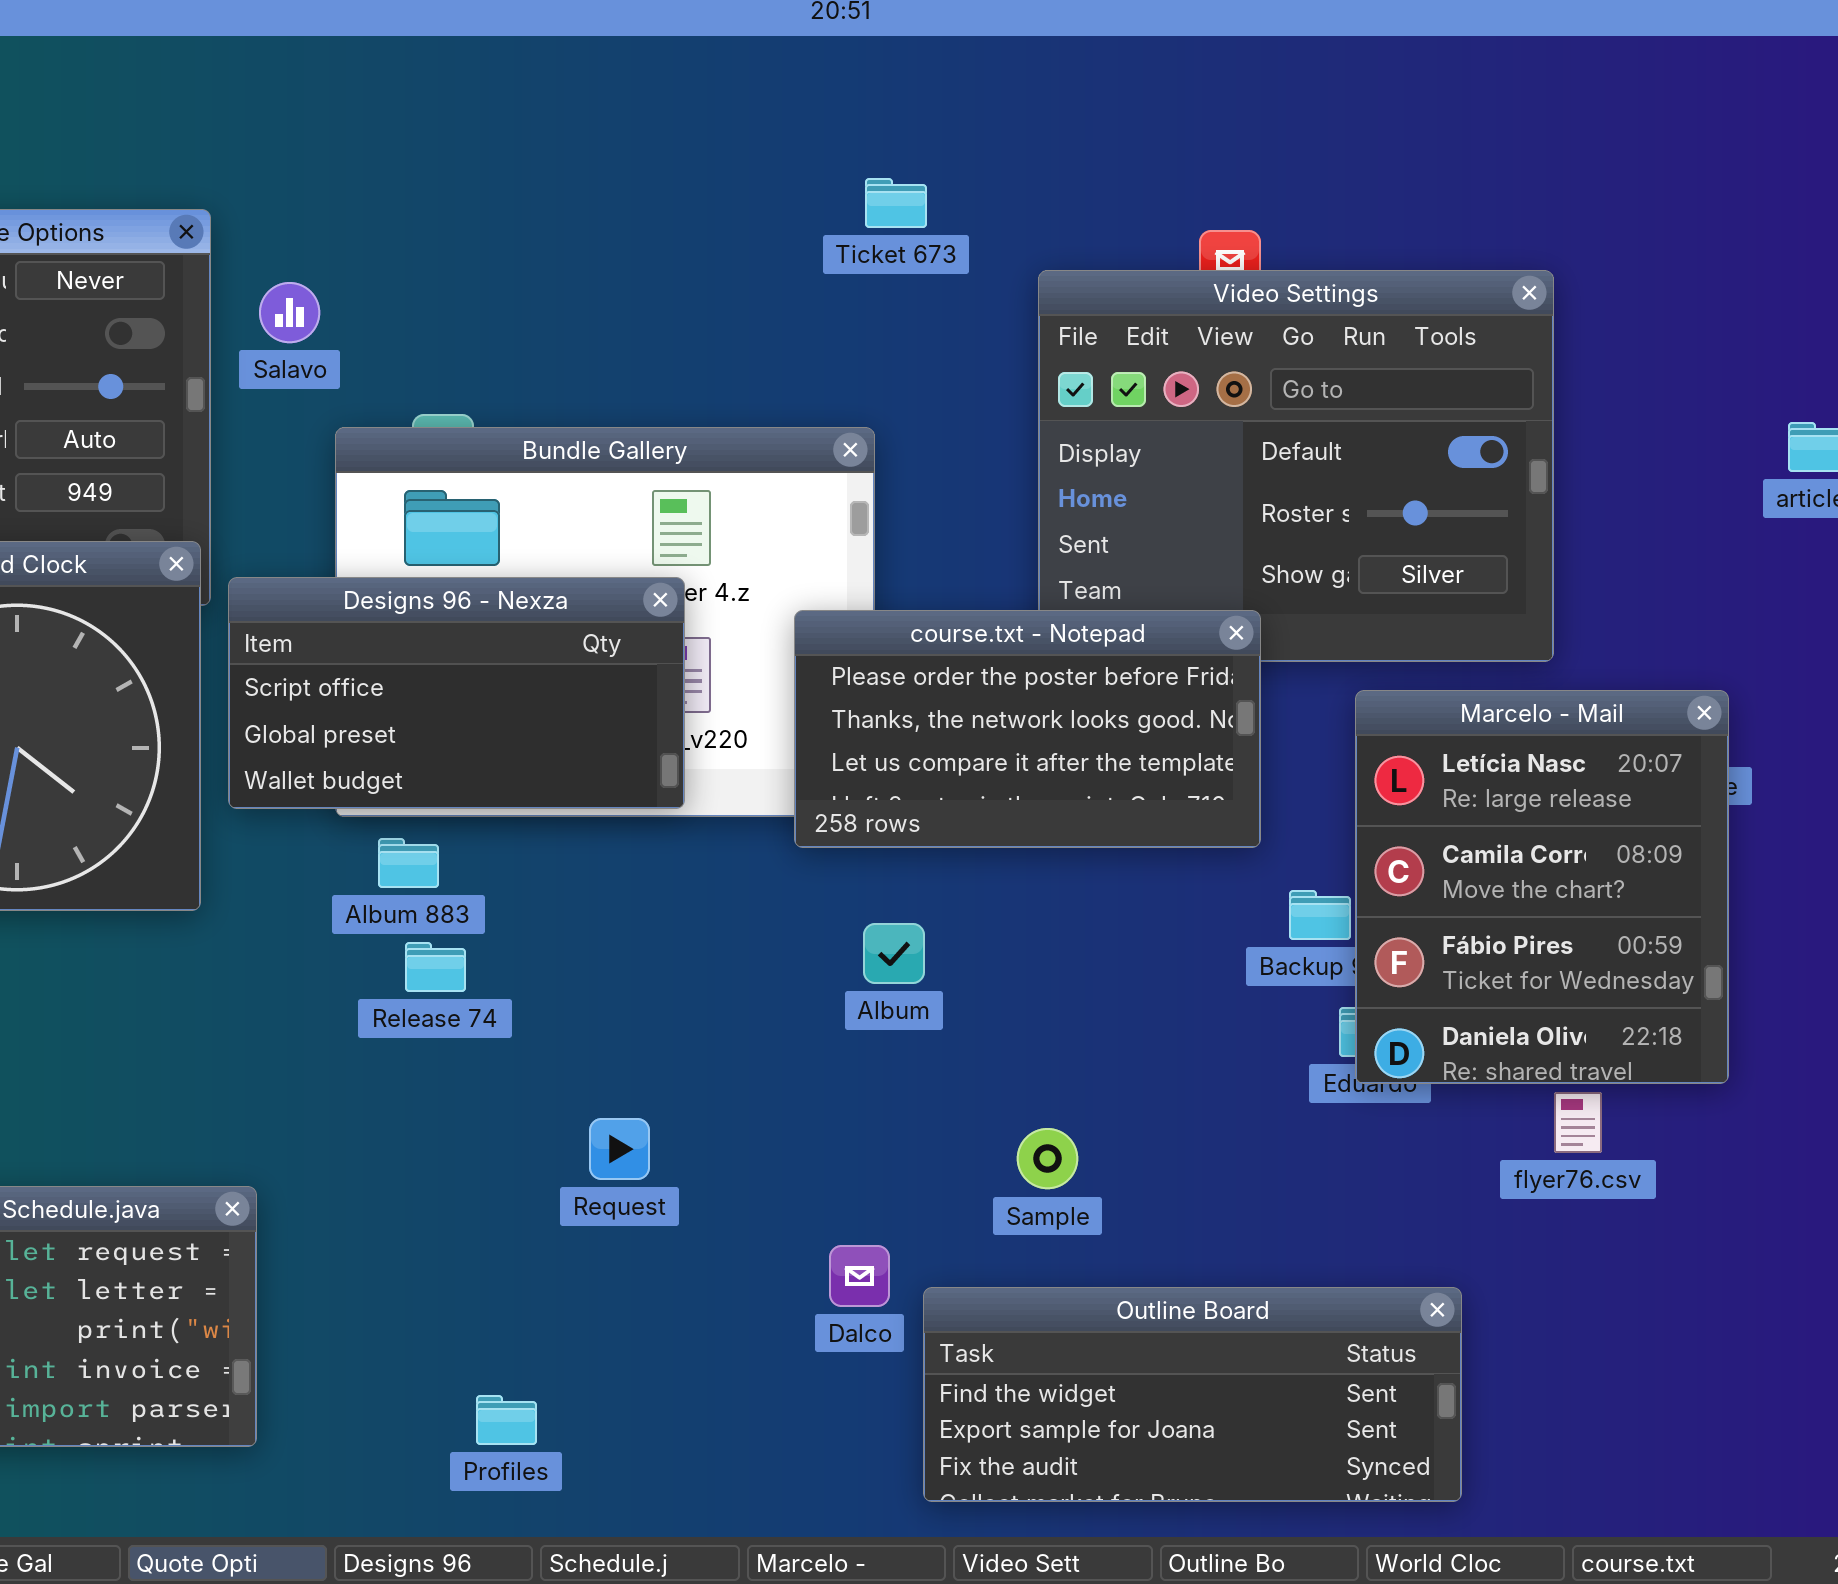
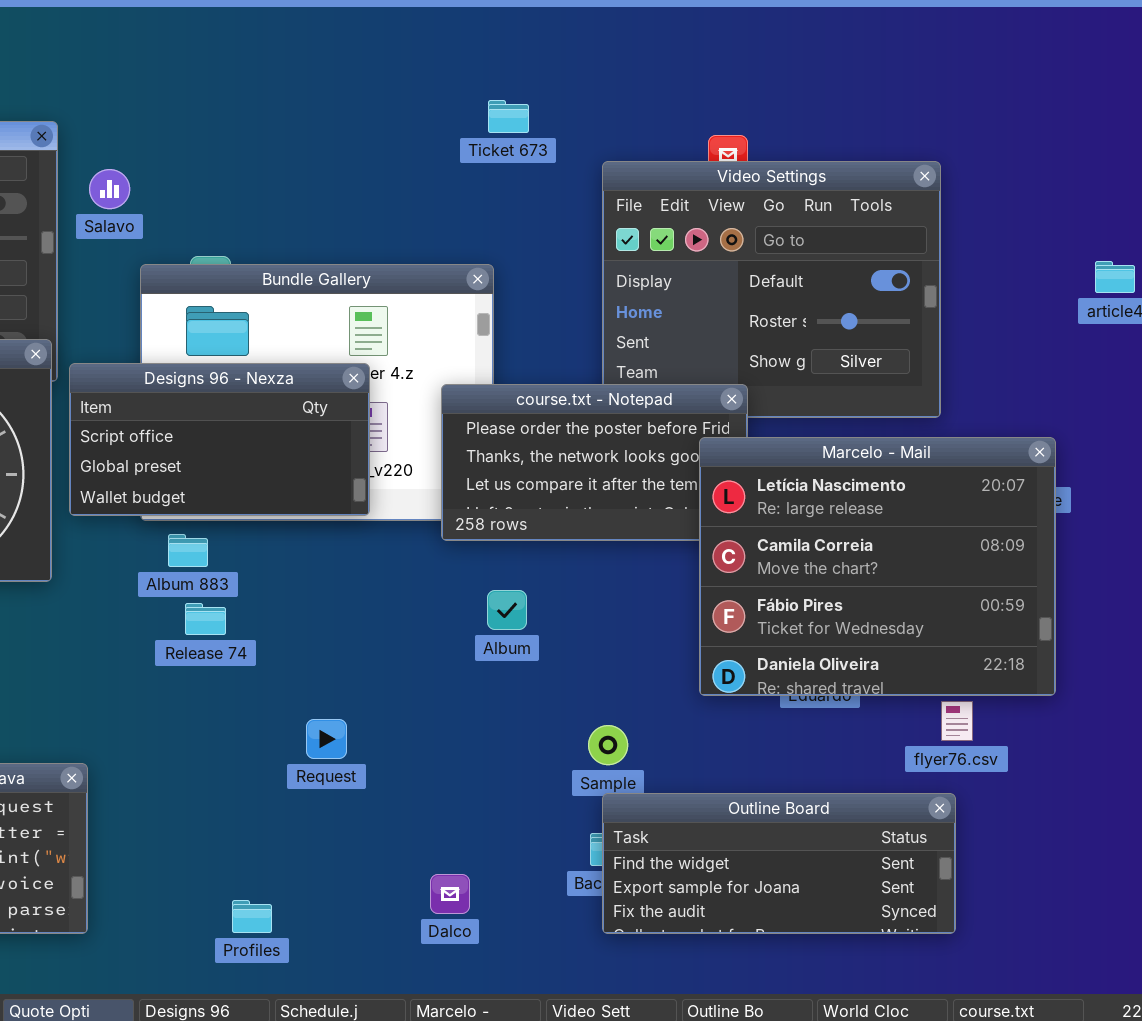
Marcelo - Mail: [1355,690,1729,1084] -> [699,437,1056,696], resized
Dalco: [829,1245,890,1307] -> [430,874,470,914], moved
Outline Board: [923,1287,1462,1502] -> [602,793,956,934], moved

